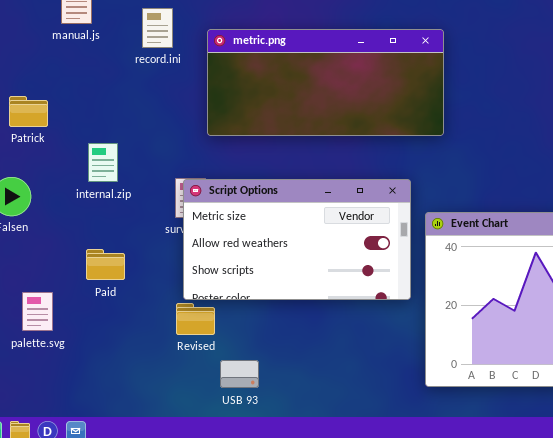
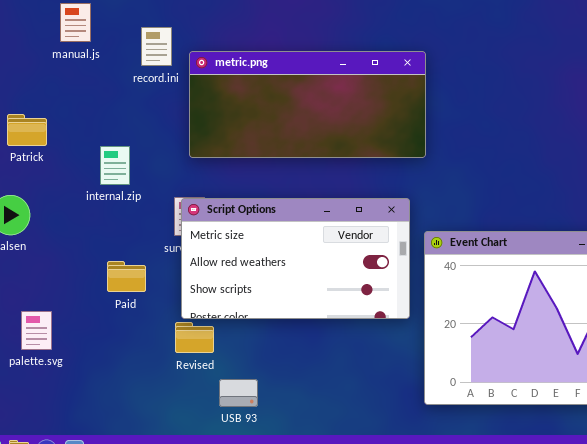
metric.png: [207,29,444,136] -> [189,51,426,158], moved
internal.zip: [88,143,118,182] -> [100,146,130,185], moved
Paid: [86,249,125,280] -> [107,261,146,292], moved

